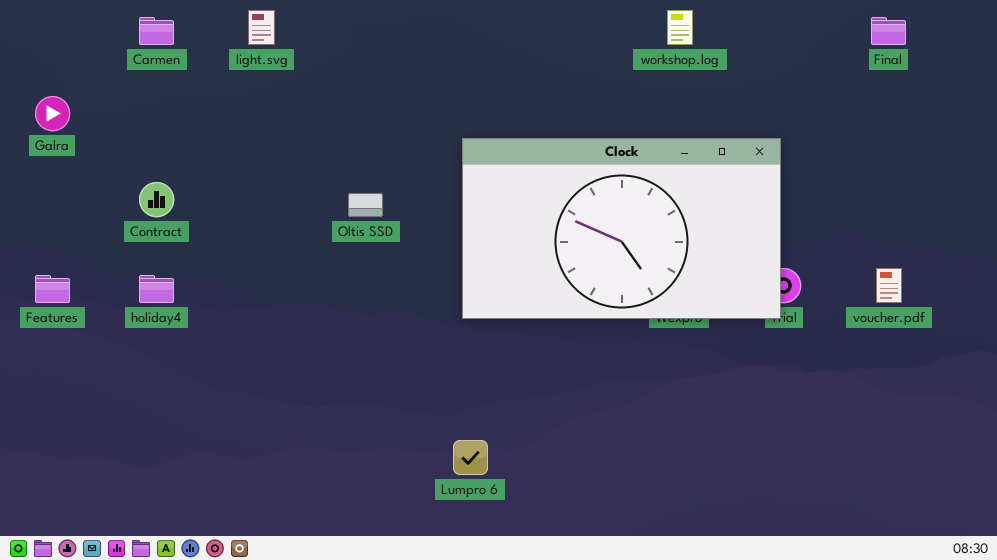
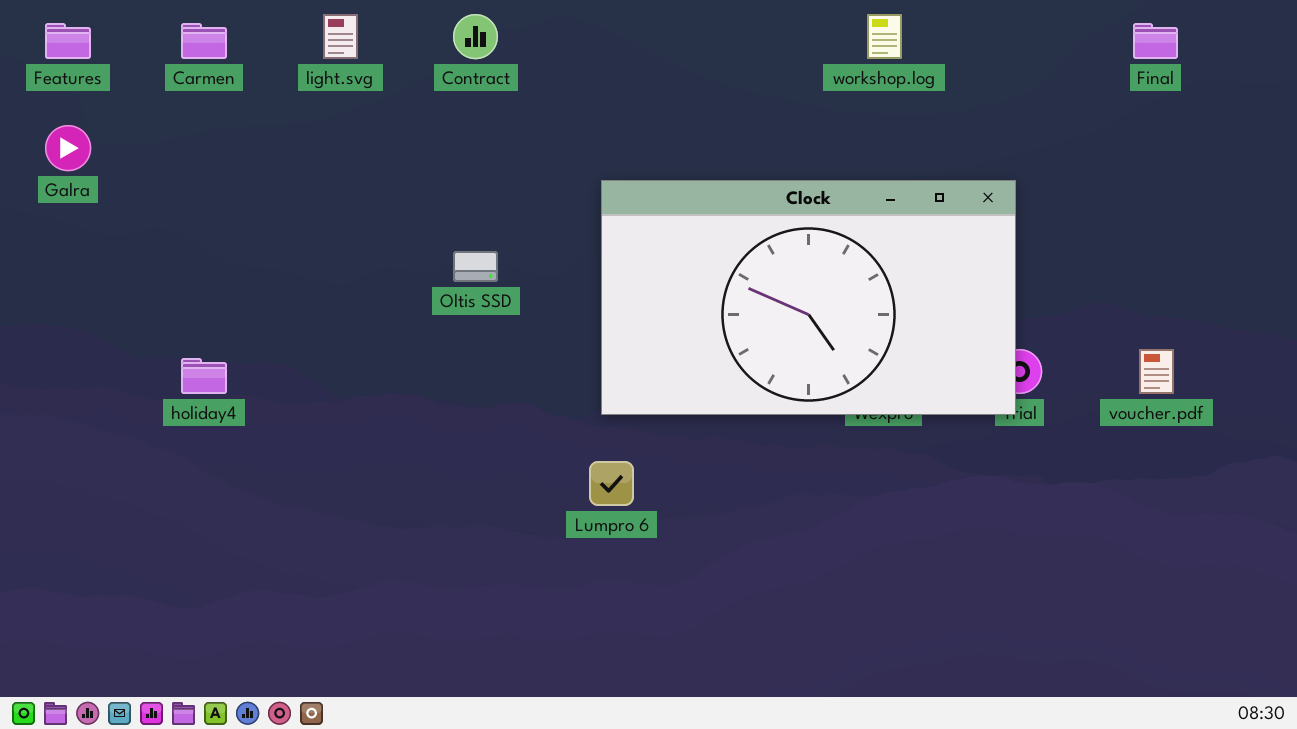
Contract: [139,182,174,217] -> [453,14,498,59], moved
Features: [35,275,70,303] -> [45,23,91,59], moved
Lumpro 6: [453,440,488,475] -> [589,461,634,506], moved

